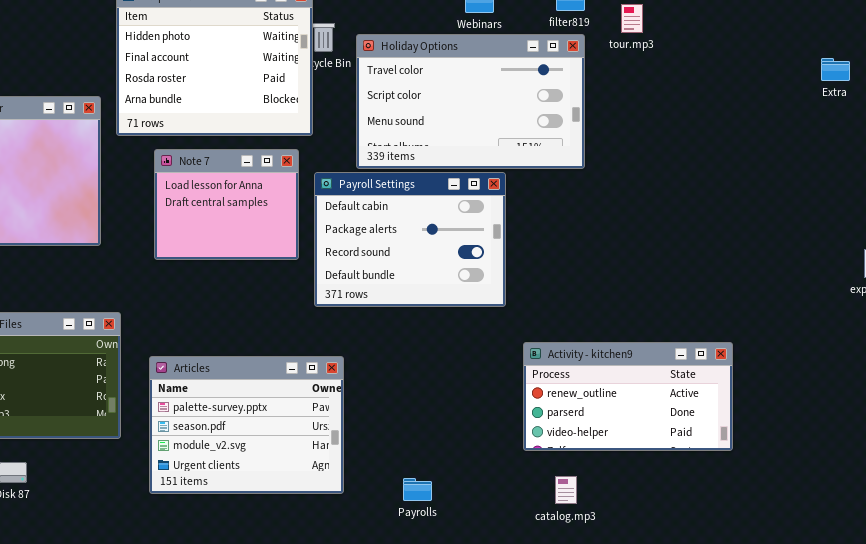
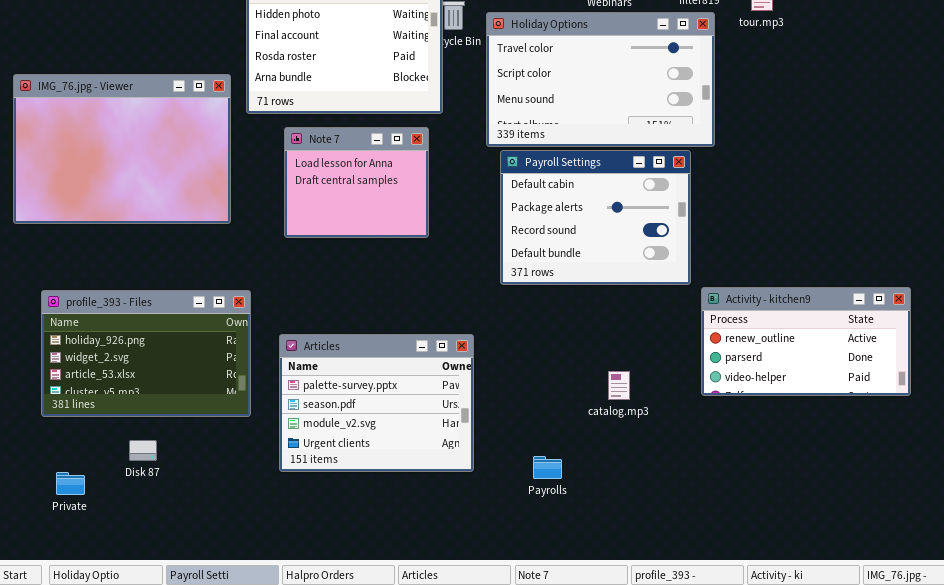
Payroll Settings: [314,172,506,307] -> [500,150,691,285], moved
Activity - kitchen9: [523,342,733,451] -> [701,287,911,396], moved
catalog.mp3: [555,476,577,504] -> [608,371,630,400], moved

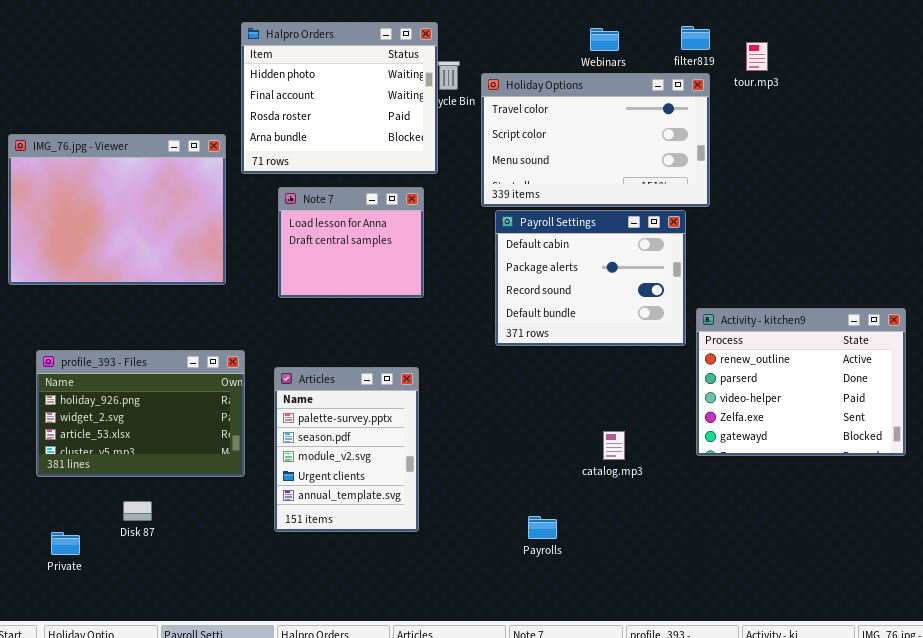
Activity - kitchen9: [701,287,911,396] -> [696,308,906,456], resized
Articles: [279,334,474,472] -> [274,367,419,532], resized

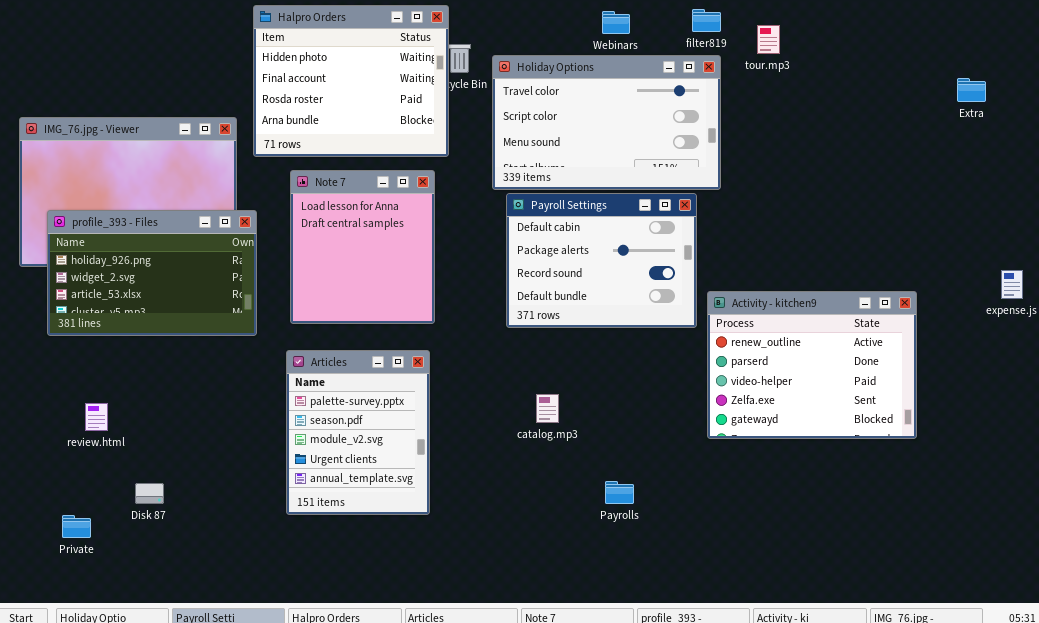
Note 7: [278,187,424,298] -> [290,170,435,324], resized
profile_393 - Files: [36,350,245,477] -> [47,210,257,336], moved
catalog.mp3: [603,431,625,460] -> [536,394,559,423], moved
Payrolls: [528,516,557,539] -> [605,481,634,504], moved

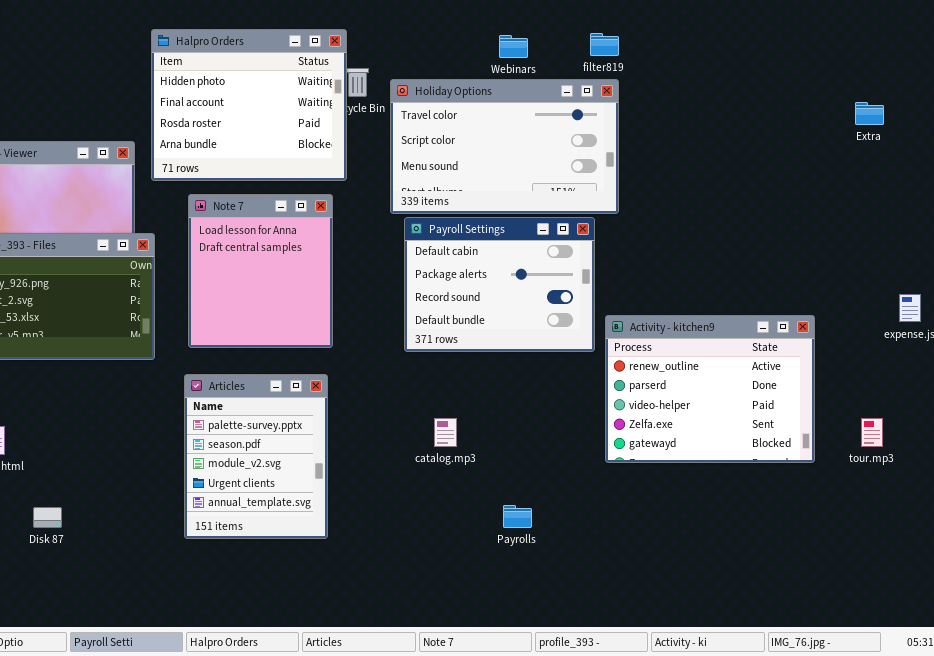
tour.mp3: [757,25,780,54] -> [861,418,883,447], moved

